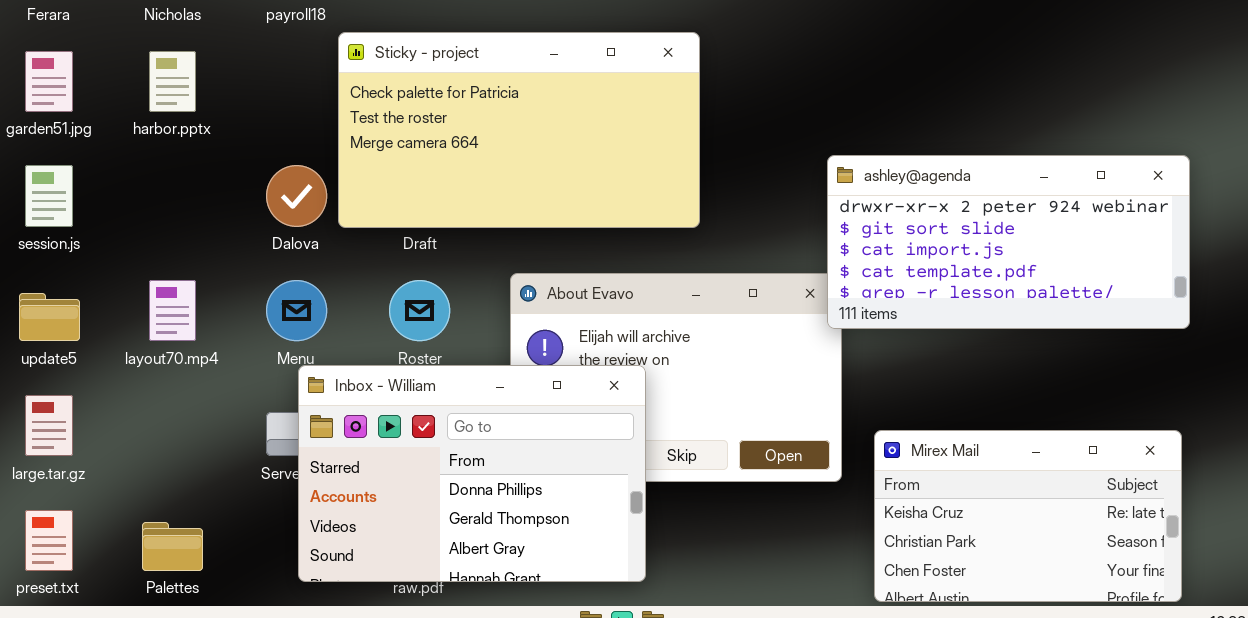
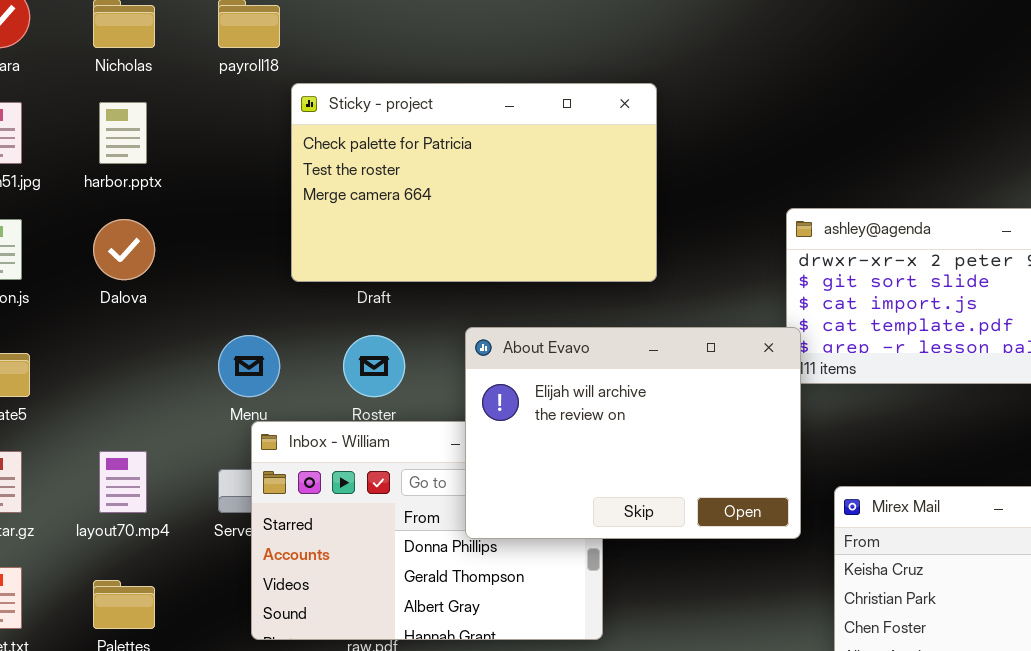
Dalova: [266,165,327,227] -> [93,219,155,280], moved
About Evavo: [510,273,842,482] -> [465,327,801,539], raised
layout70.mp4: [149,280,196,341] -> [99,451,147,513], moved

